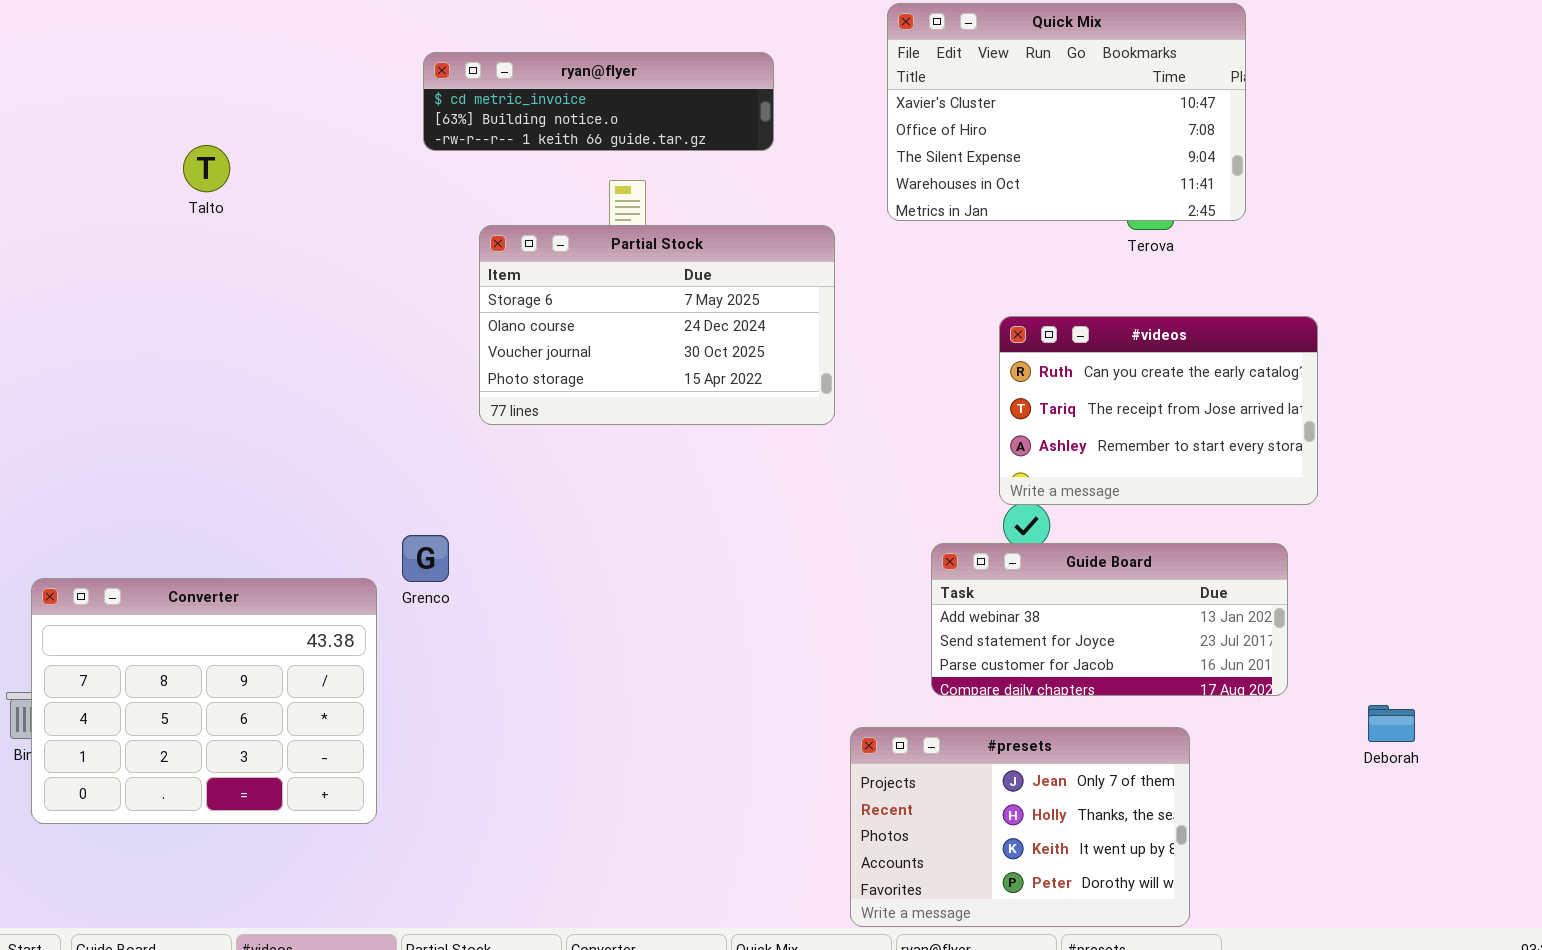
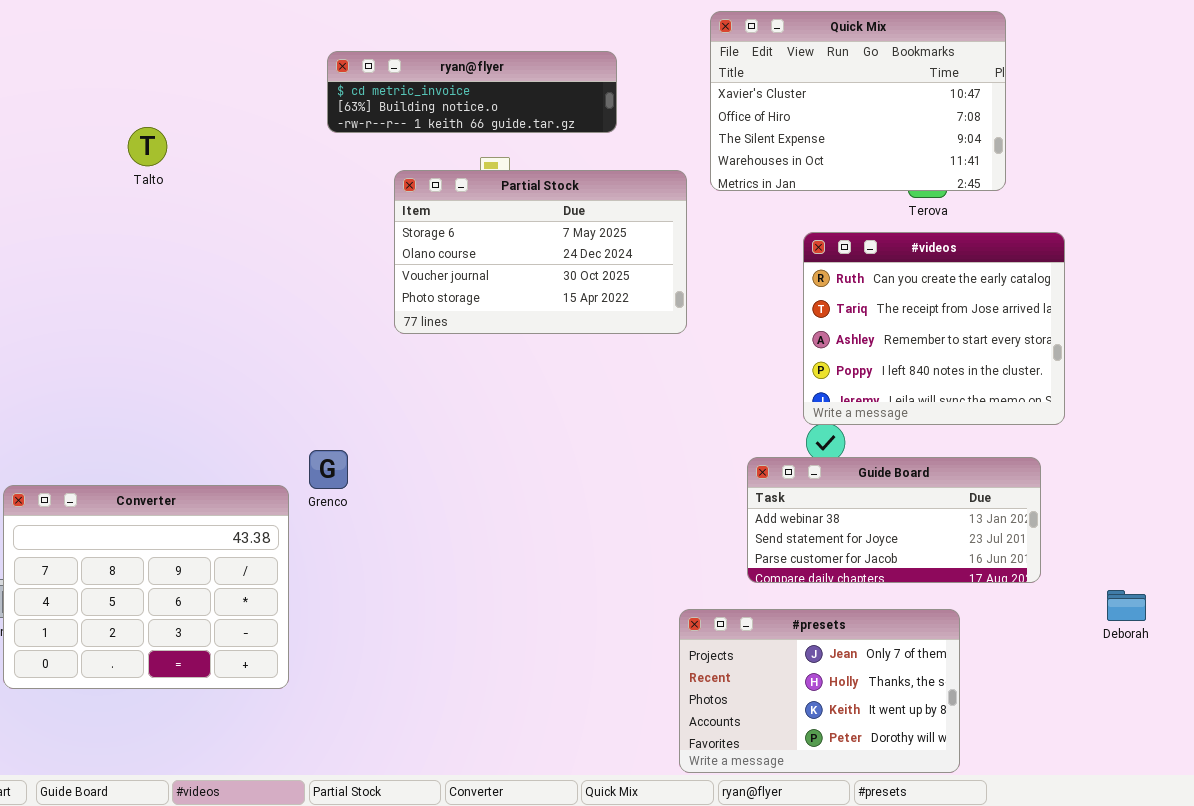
Partial Stock: [479,225,835,425] -> [394,170,687,334], moved
#videos: [999,316,1318,505] -> [803,232,1065,425], resized

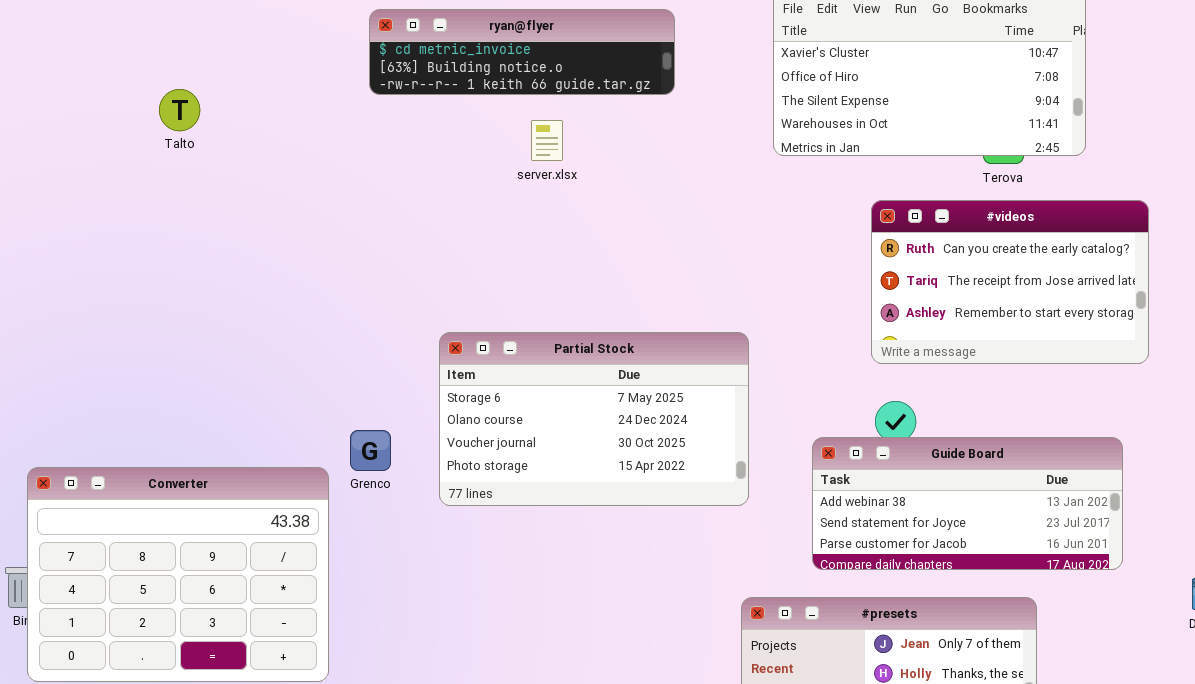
Partial Stock: [394,170,687,334] -> [439,332,749,506], moved
#videos: [803,232,1065,425] -> [871,200,1149,364], resized

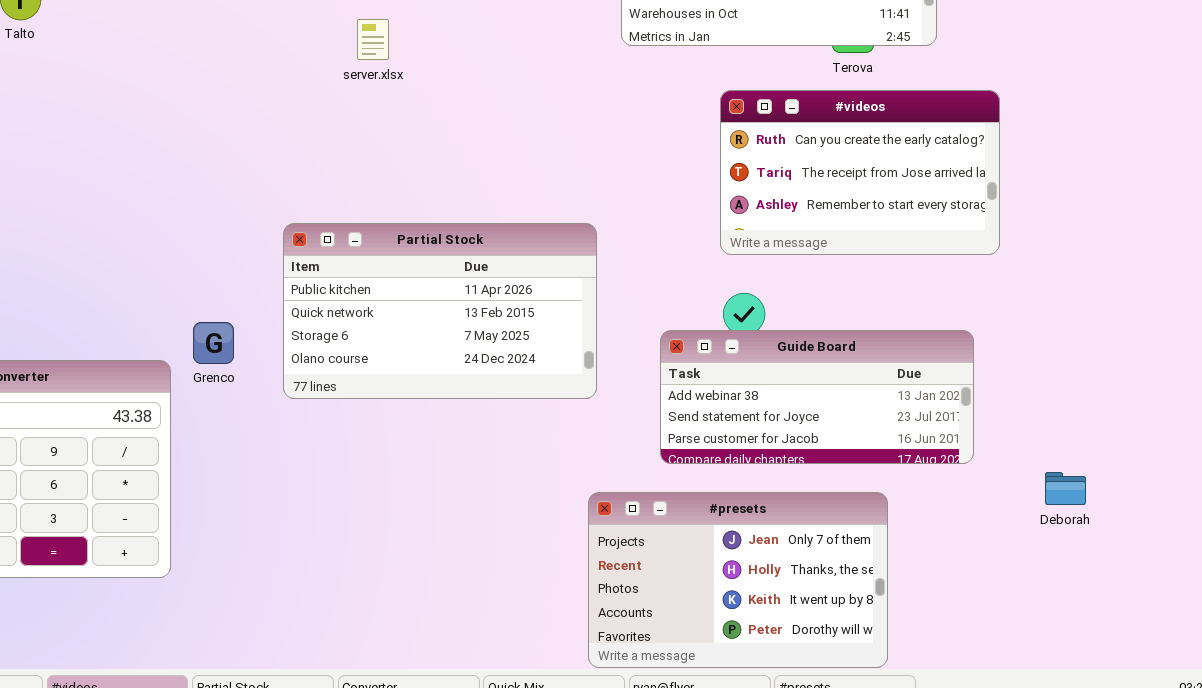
server.xlsx: [531,120,563,161] -> [357,19,389,60], moved
Partial Stock: [439,332,749,506] -> [283,223,597,399], scrolled up 2 rows

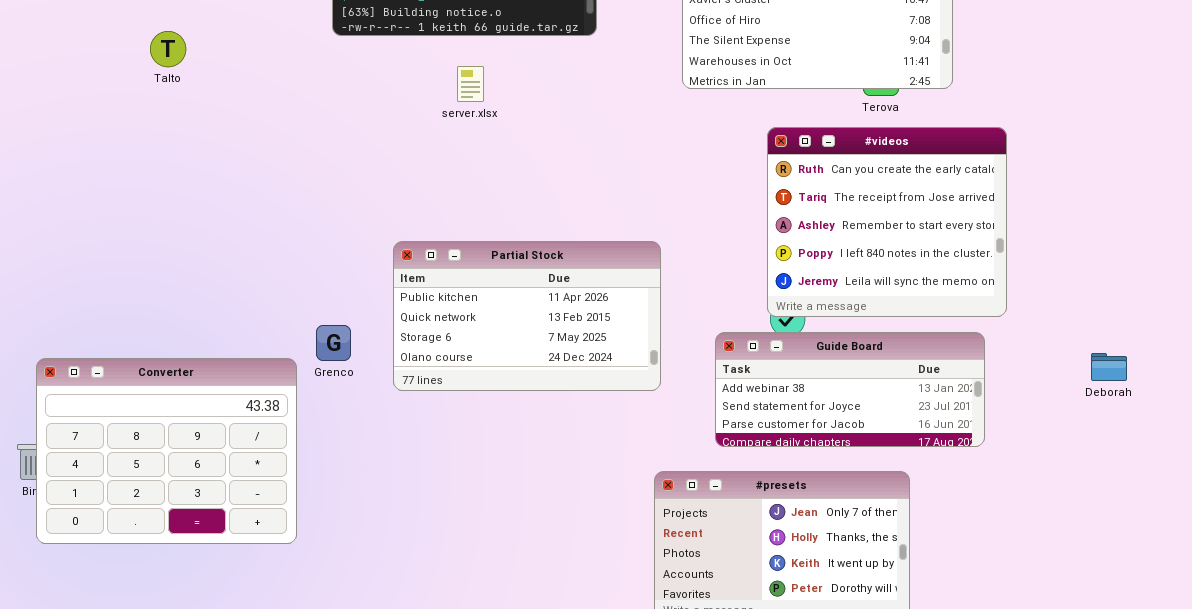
#videos: [720,90,1000,255] -> [767,127,1007,317], resized
Deborah: [1045,472,1086,505] -> [1091,353,1127,381], moved

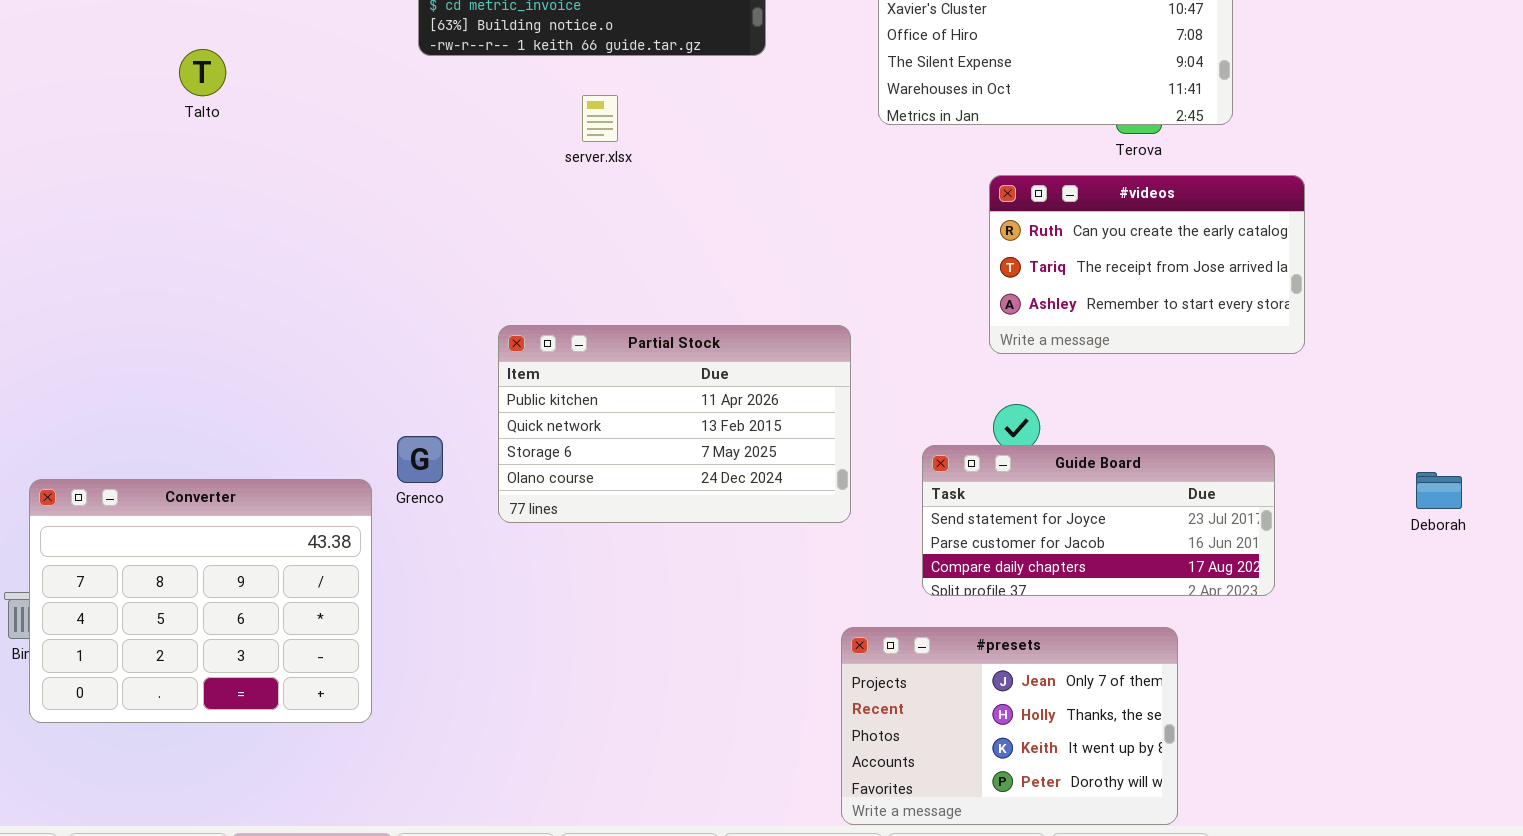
#videos: [767,127,1007,317] -> [989,175,1305,354], resized
Guide Board: [715,332,985,447] -> [922,445,1275,596], scrolled down 1 row

